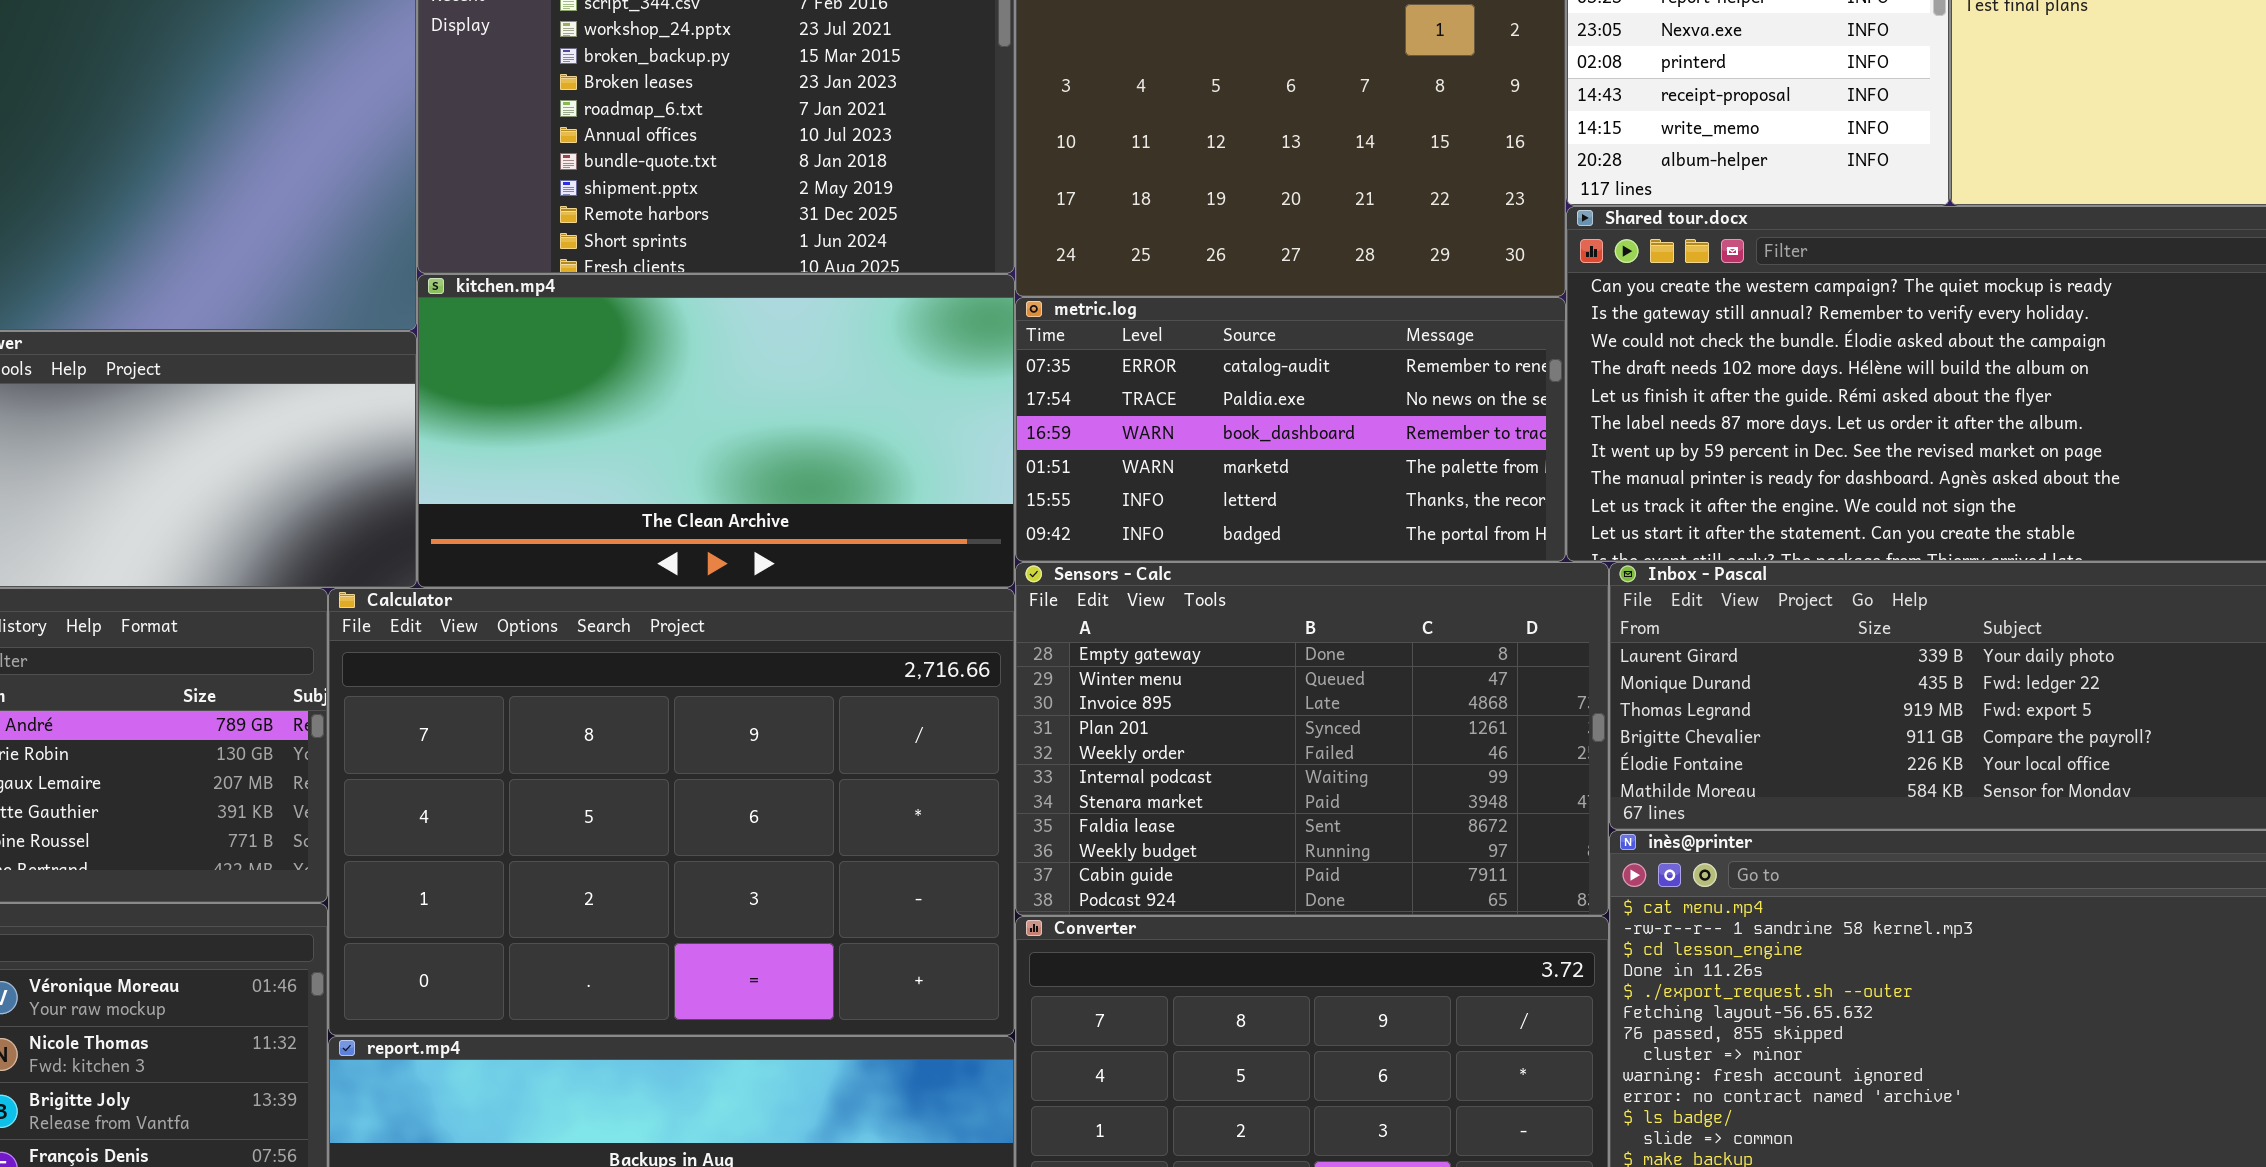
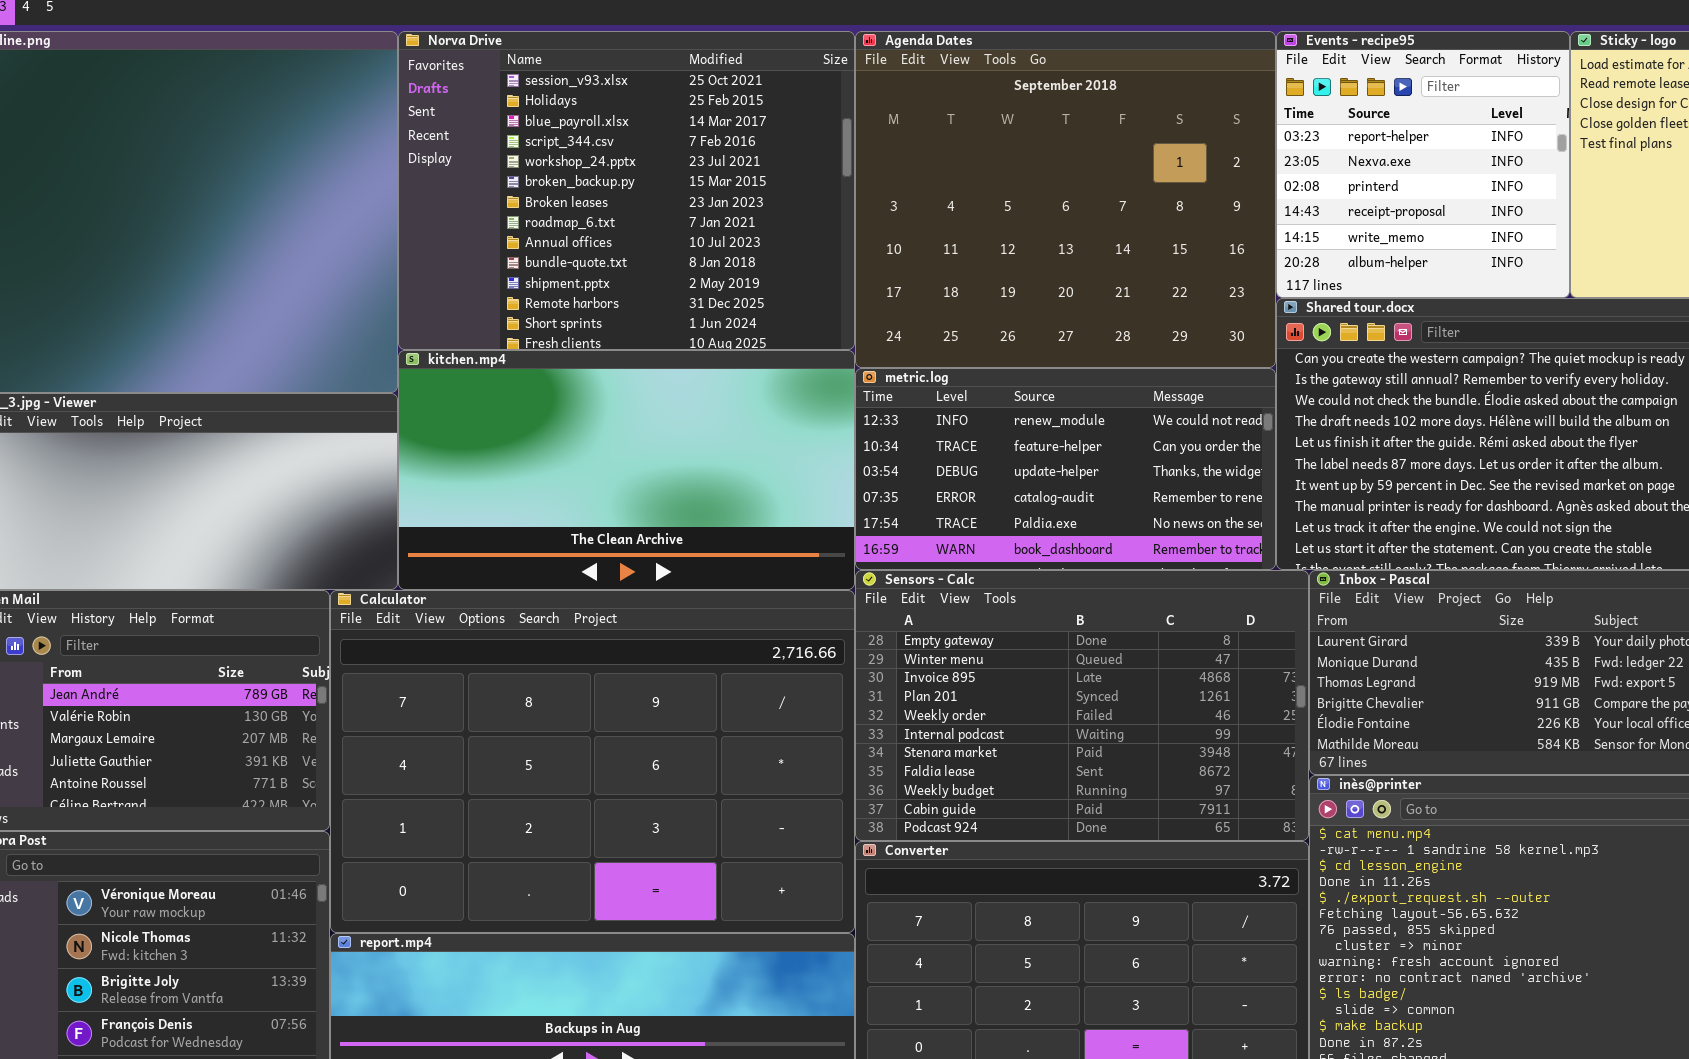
metric.log: [1015,297,1566,562] -> [855,368,1276,570], scrolled up 3 rows

